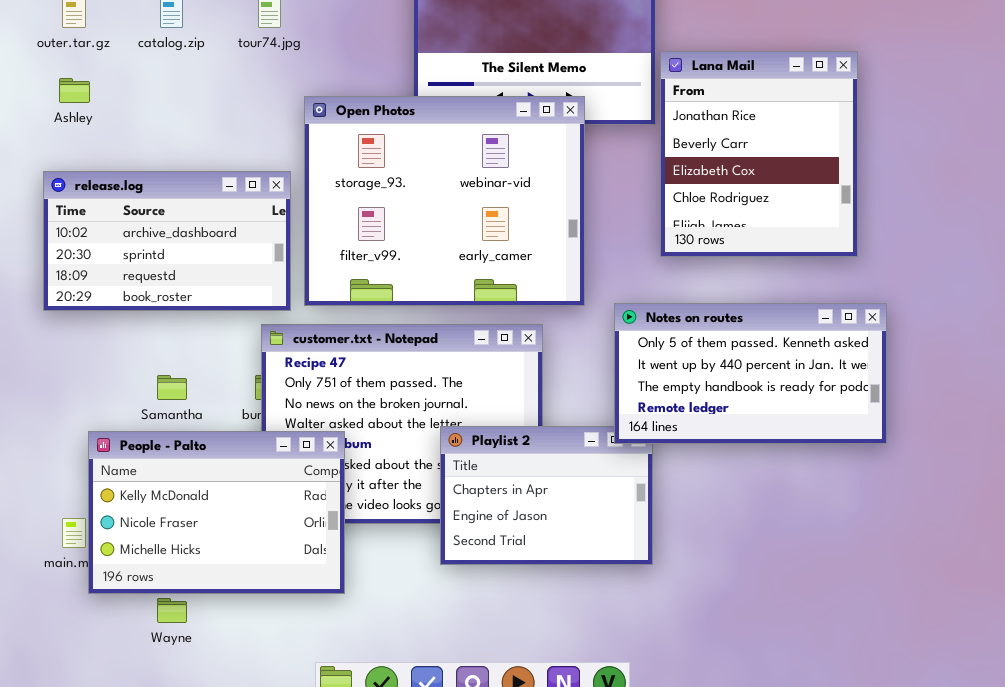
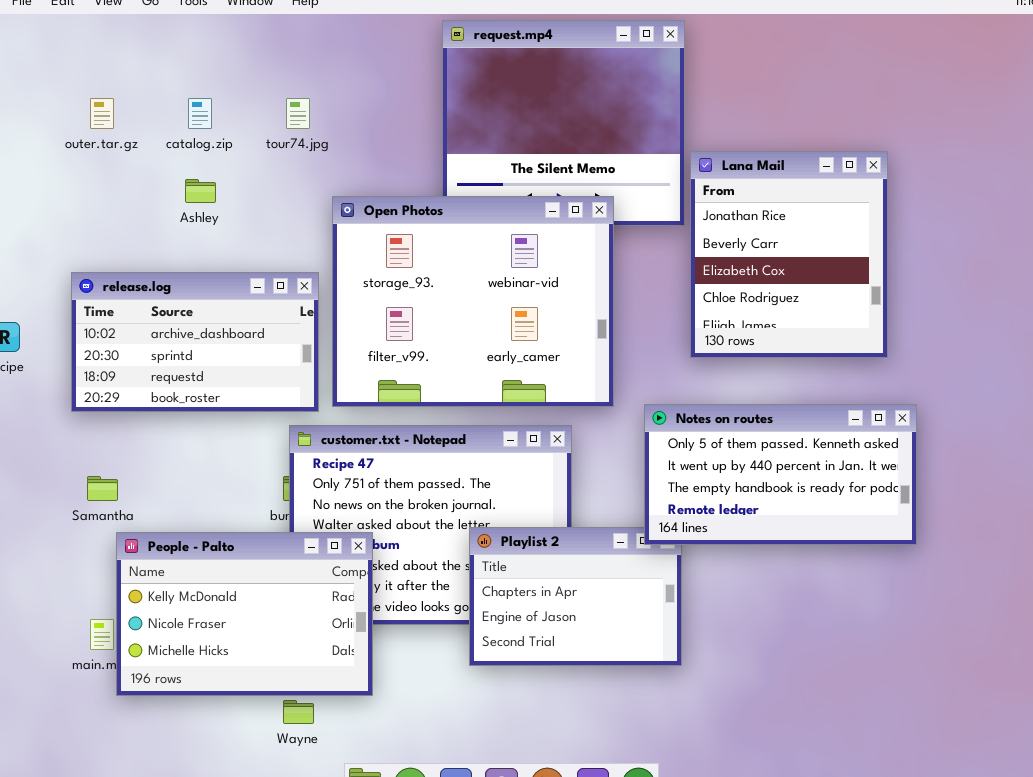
Ashley: [59,78,90,103] -> [185,179,216,203], moved
Samantha: [157,375,187,400] -> [87,476,118,501], moved
Wayne: [157,598,187,623] -> [283,700,314,724], moved

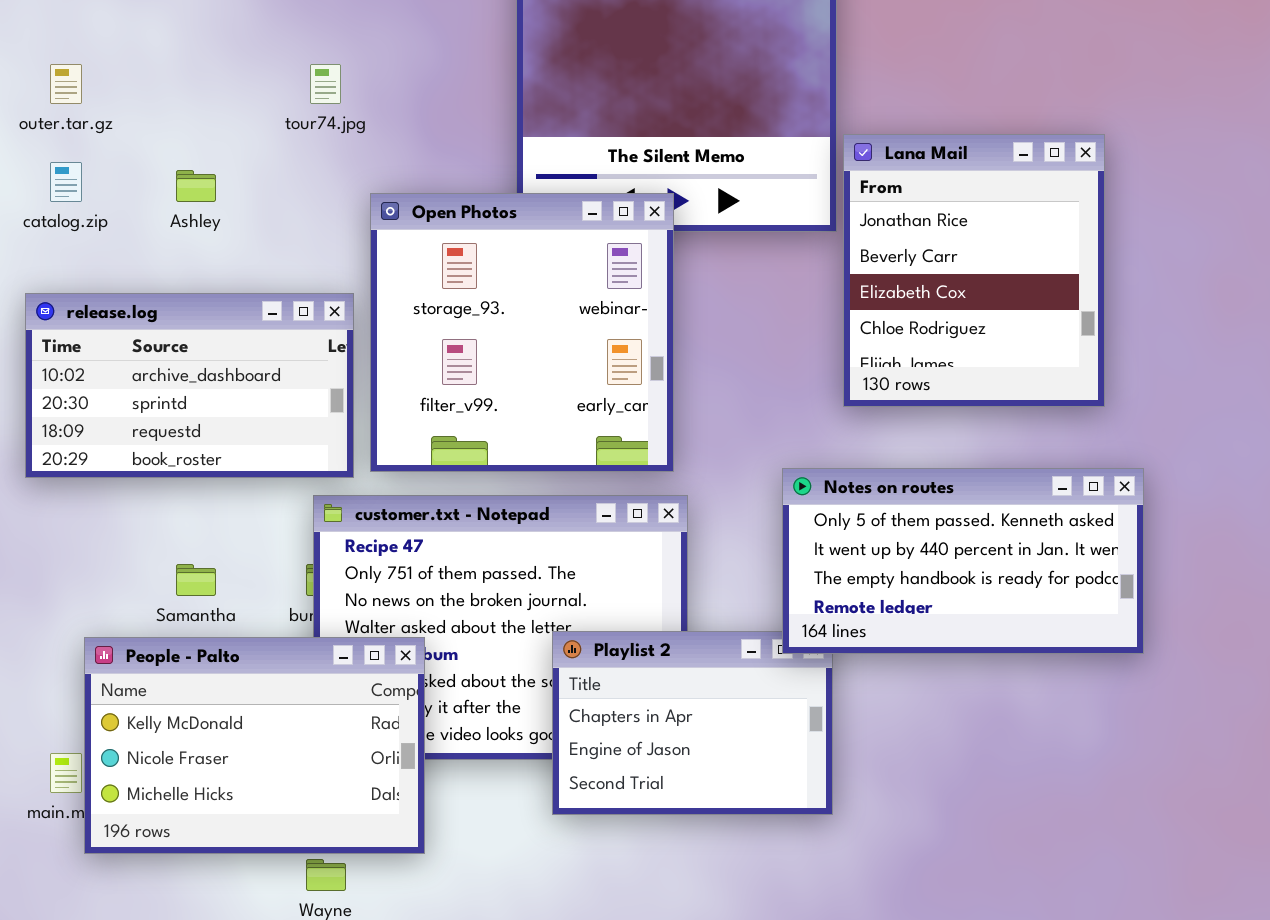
catalog.zip: [188,98,212,129] -> [50,162,82,202], moved
Open Photos: [332,196,614,407] -> [370,193,674,472], resized
Samantha: [87,476,118,501] -> [176,564,216,596], moved

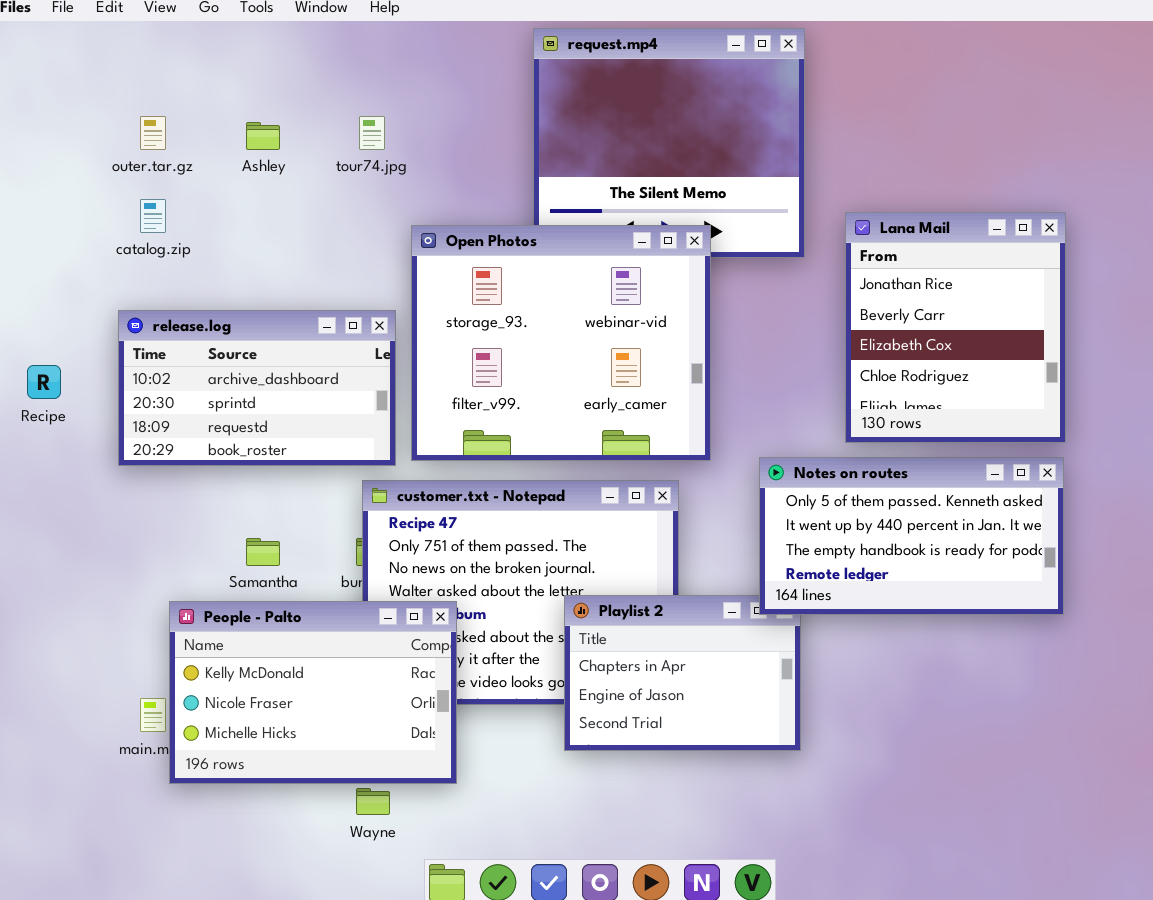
Lana Mail: [843,134,1105,407] -> [845,212,1066,443], moved
Ashley: [176,170,216,202] -> [246,122,280,150], moved
Open Photos: [370,193,674,472] -> [411,225,711,461], resized

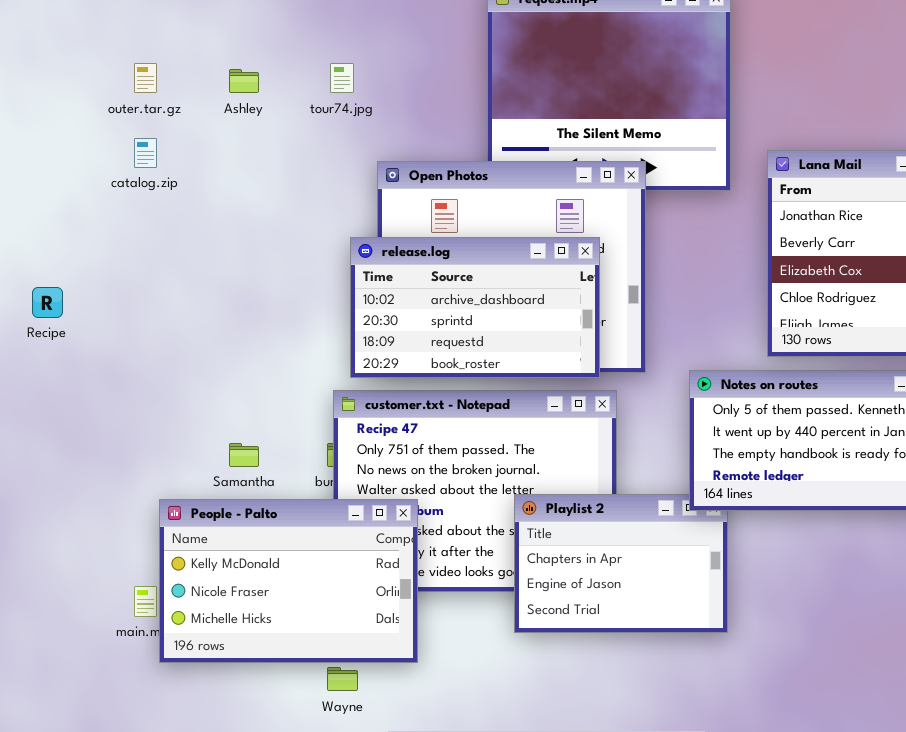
release.log: [118,310,396,466] -> [350,237,600,378], moved

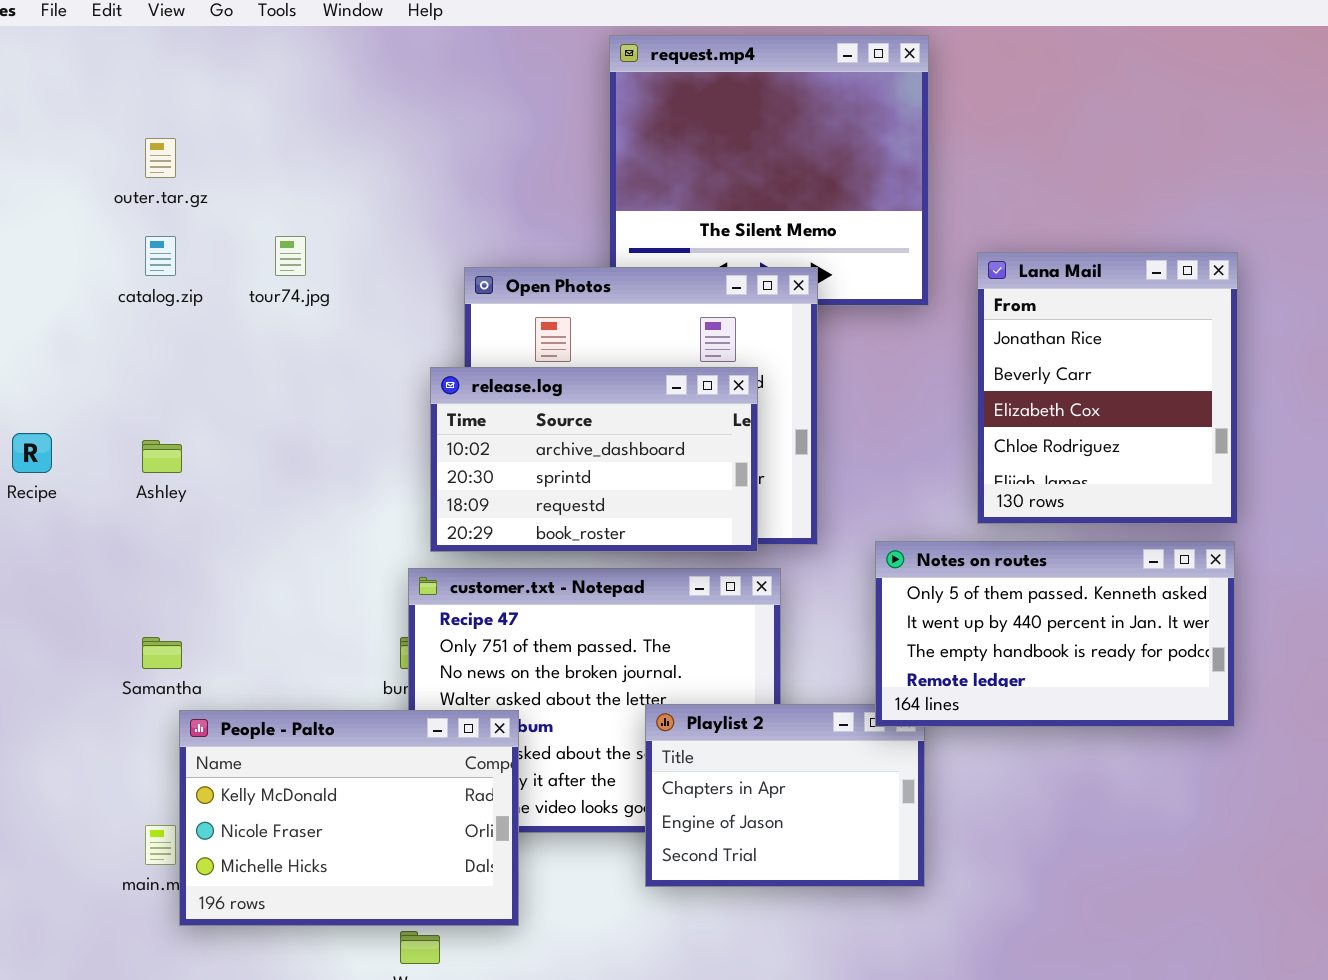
tour74.jpg: [330,63,354,93] -> [275,236,306,276], moved
Ashley: [229,69,259,93] -> [142,440,182,473], moved
Samantha: [229,443,259,467] -> [142,637,182,669], moved

